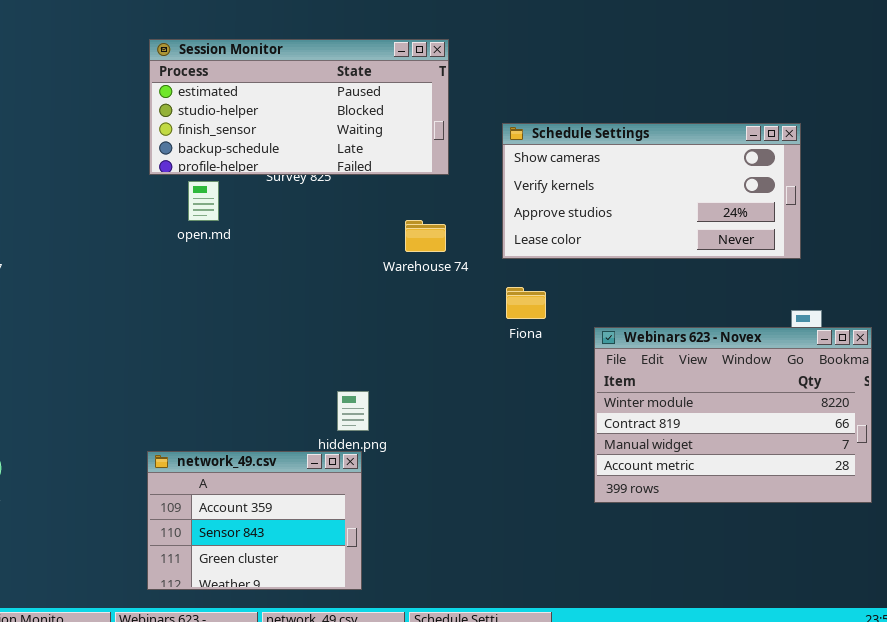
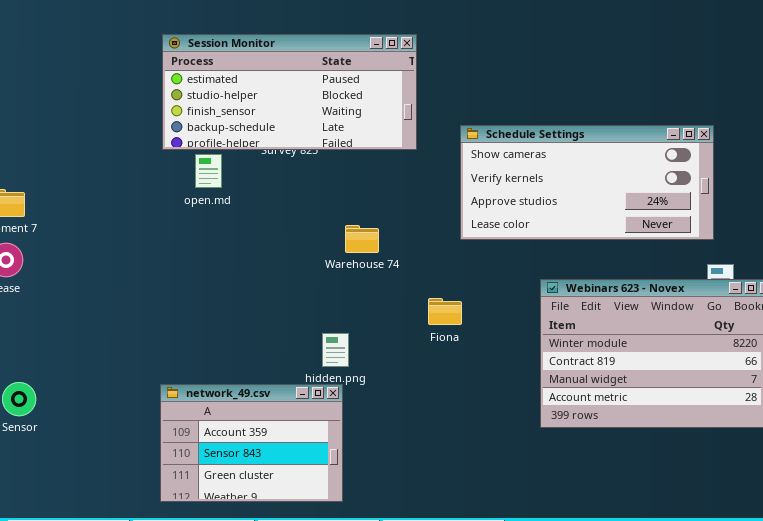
Schedule Settings: [502,123,801,259] -> [460,125,714,240], moved
Warehouse 74: [405,220,446,252] -> [345,225,379,253], moved
Fiona: [506,287,546,319] -> [428,298,462,325], moved

